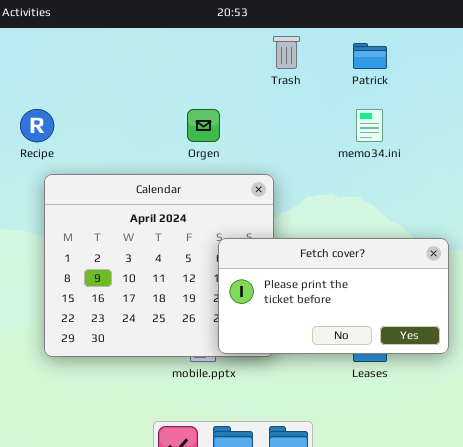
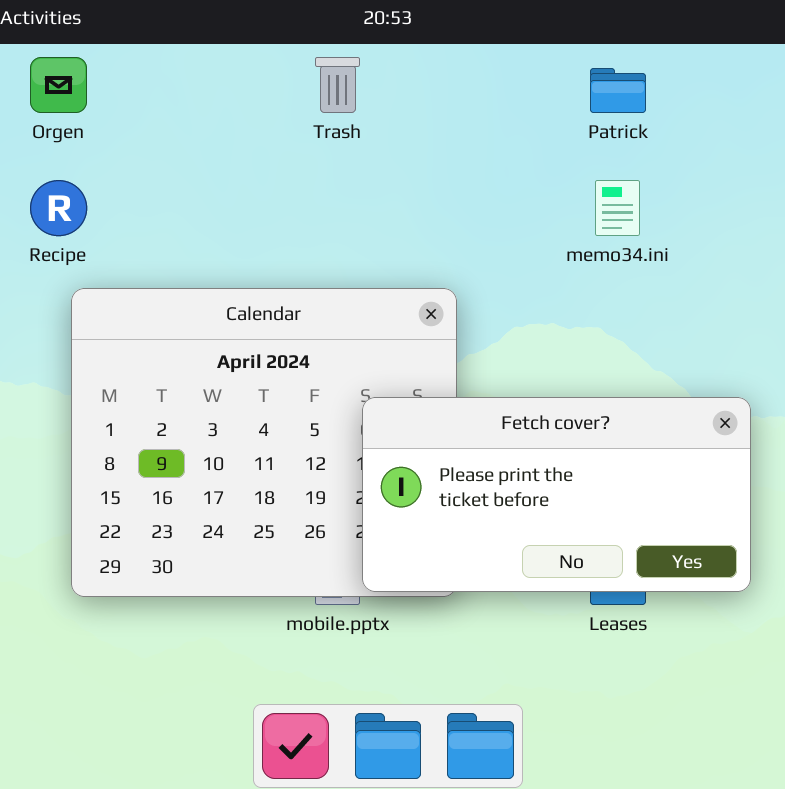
Trash: [273,36,300,69] -> [315,57,360,113], moved
Orgen: [187,109,220,142] -> [30,57,87,113], moved

